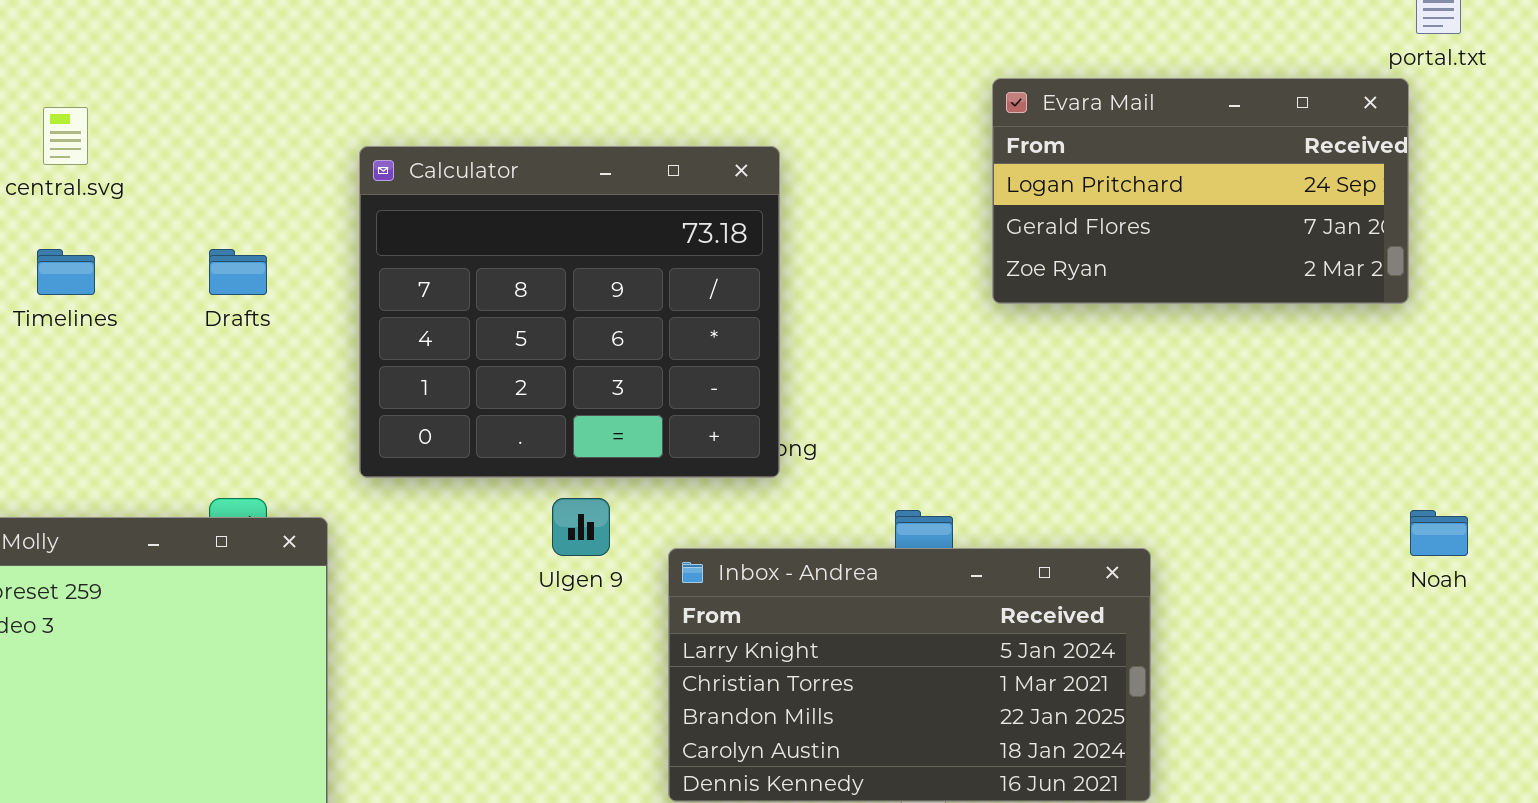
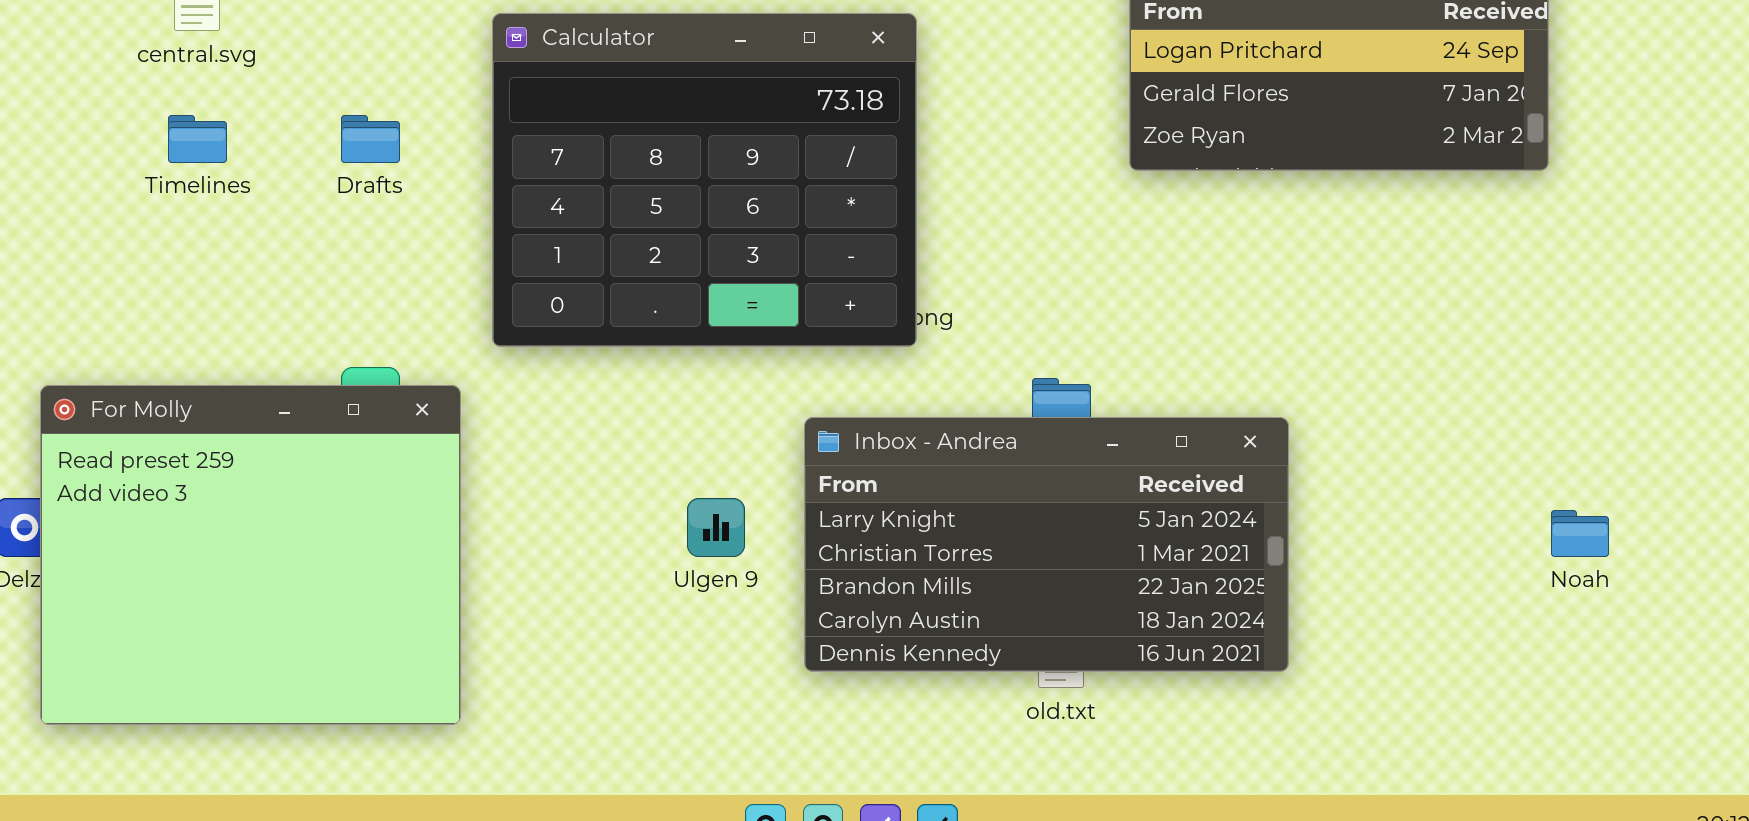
Ulgen 9: [552,498,610,556] -> [687,498,745,557], moved
Noah: [1410,510,1468,556] -> [1551,510,1609,557], moved

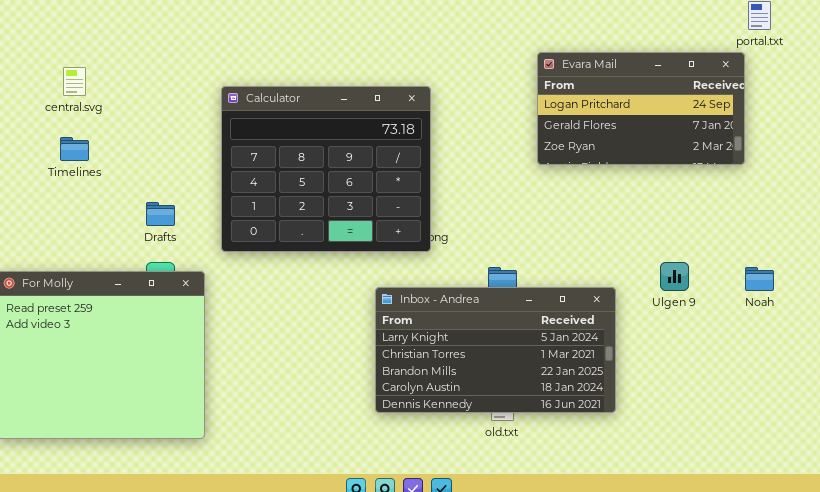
Drafts: [341,115,400,163] -> [146,202,175,226], moved
Ulgen 9: [687,498,745,557] -> [660,262,689,291], moved
Noah: [1551,510,1609,557] -> [745,267,774,291], moved

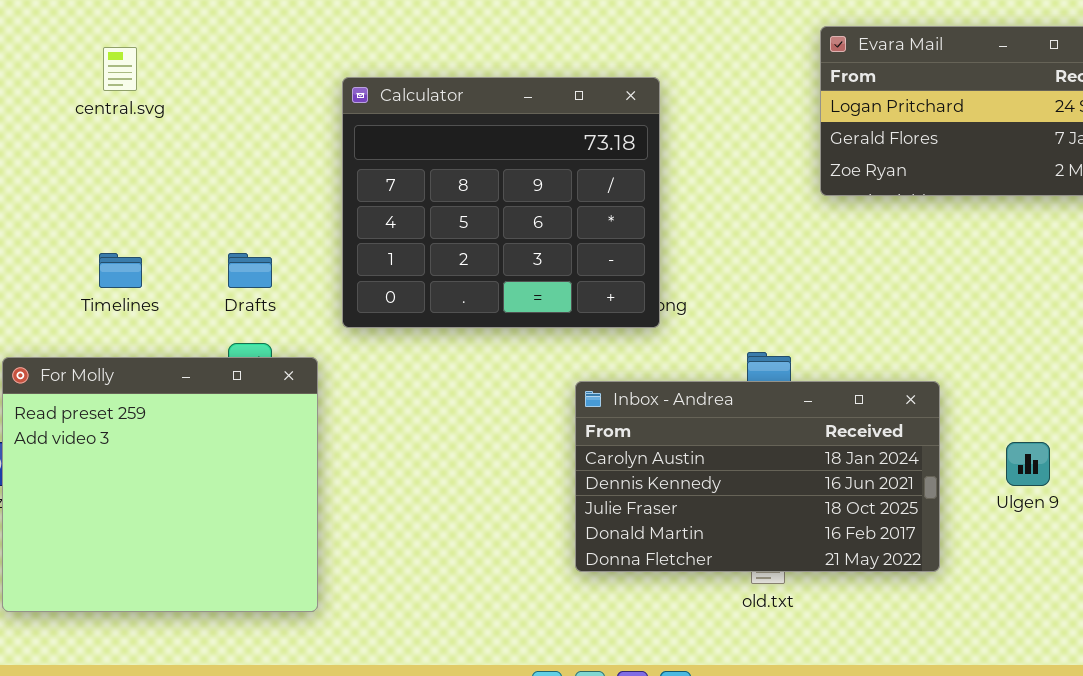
Timelines: [60,137,89,161] -> [99,253,142,288], moved
Ulgen 9: [660,262,689,291] -> [1006,442,1050,486], moved
Inbox - Andrea: [375,287,616,413] -> [575,381,940,572], scrolled down 3 rows

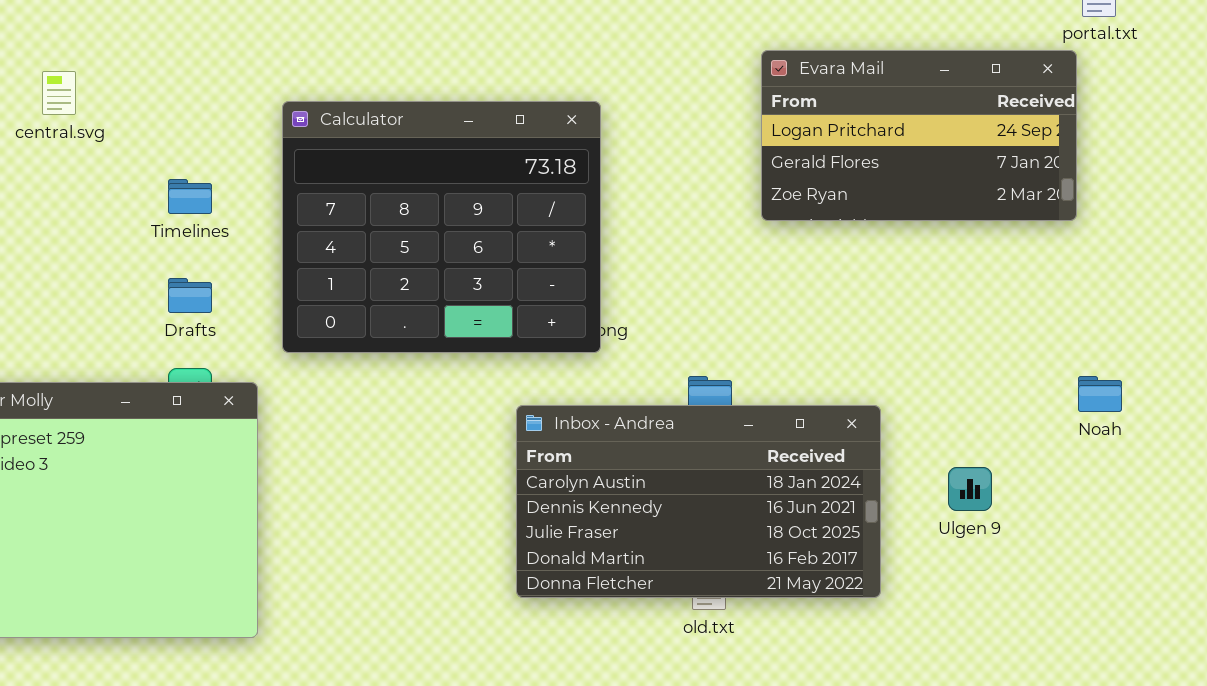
Timelines: [99,253,142,288] -> [168,179,212,214], moved

